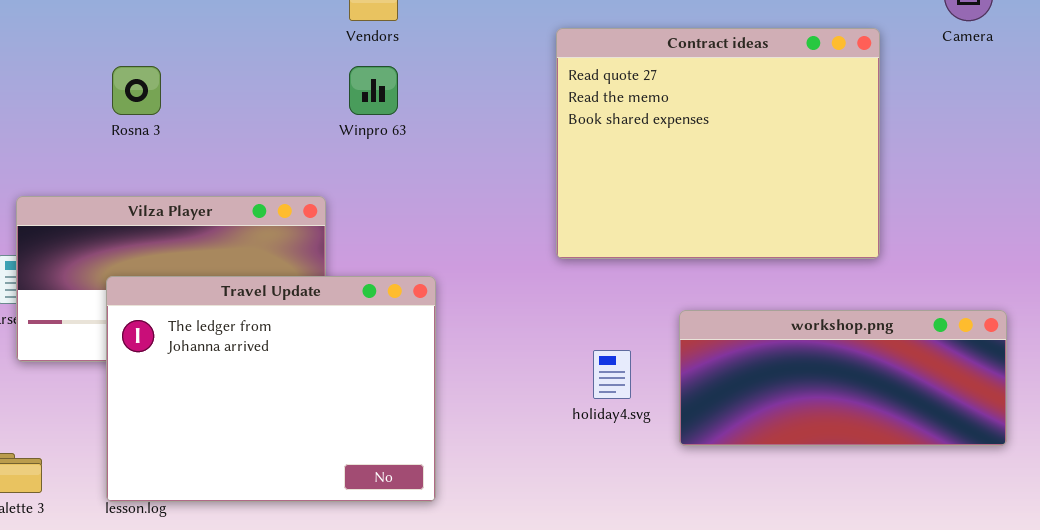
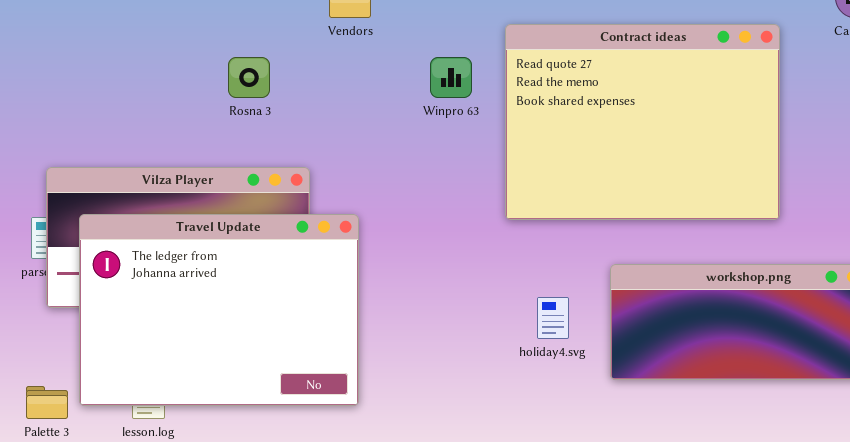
Rosna 3: [112,66,161,115] -> [228,57,270,98], moved
Winpro 63: [349,66,398,115] -> [430,57,472,98], moved
Travel Update: [106,276,436,502] -> [79,214,359,406], moved

